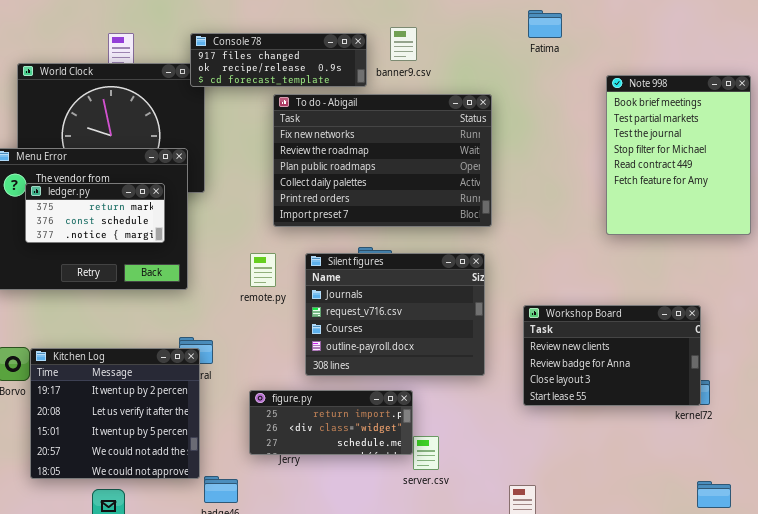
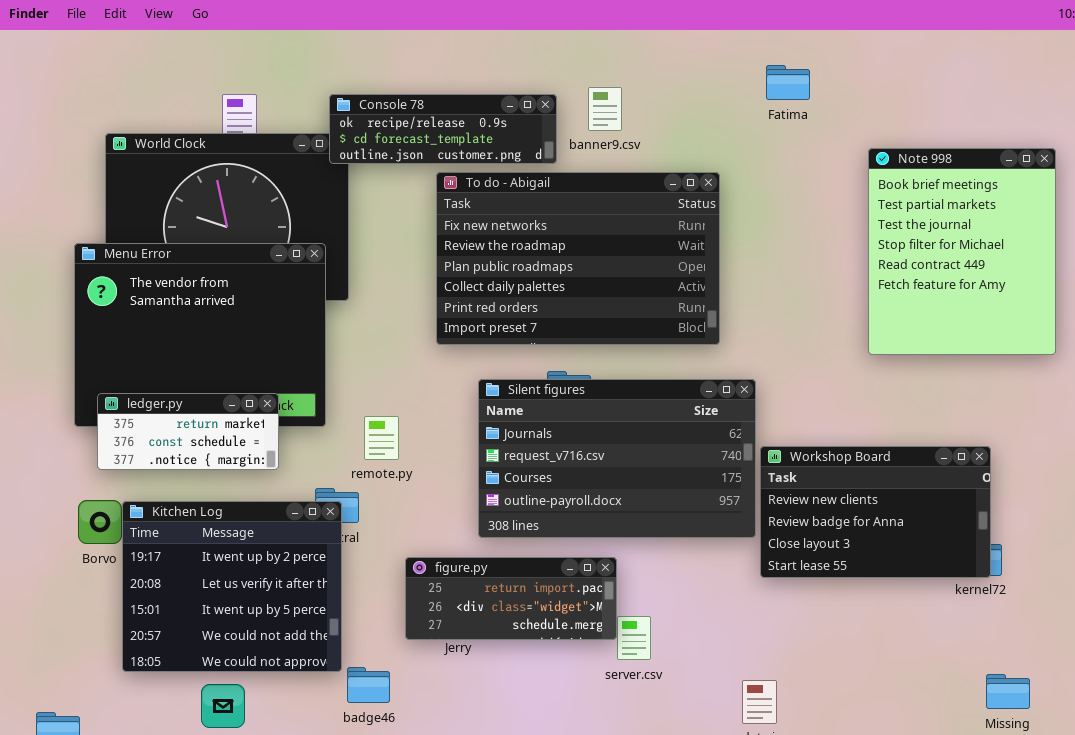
Console 78: [190,33,367,87] -> [329,94,557,164], scrolled down 1 row
ledger.py: [25,183,165,243] -> [97,393,279,470], moved
remote.py: [250,253,276,287] -> [364,416,399,460], moved
Silent figures: [305,253,485,376] -> [478,379,756,538], resized

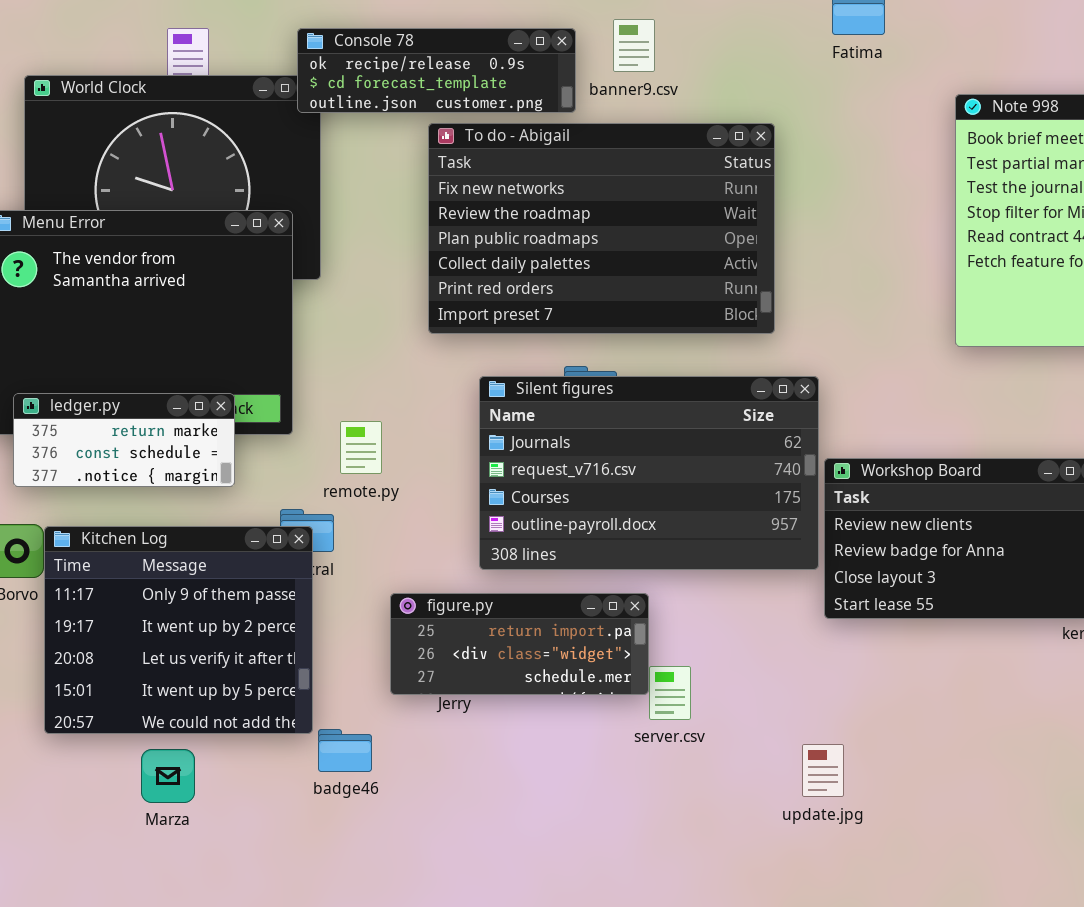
Kitchen Log: [122,501,342,672] -> [44,526,313,734], scrolled up 1 row

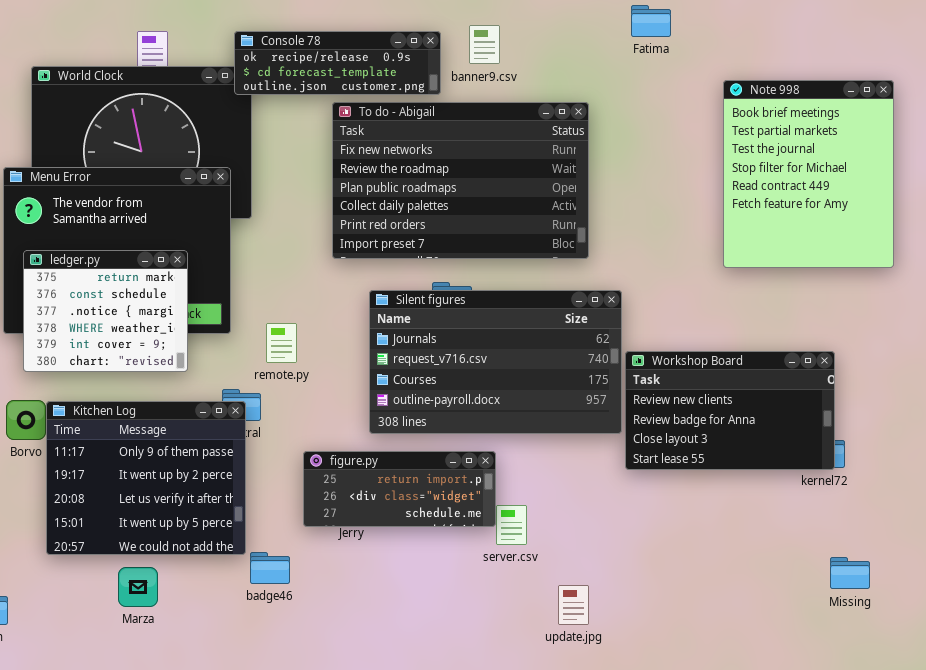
ledger.py: [13,393,235,487] -> [23,250,188,372], resized
update.jpg: [802,744,844,797] -> [558,585,589,625], moved

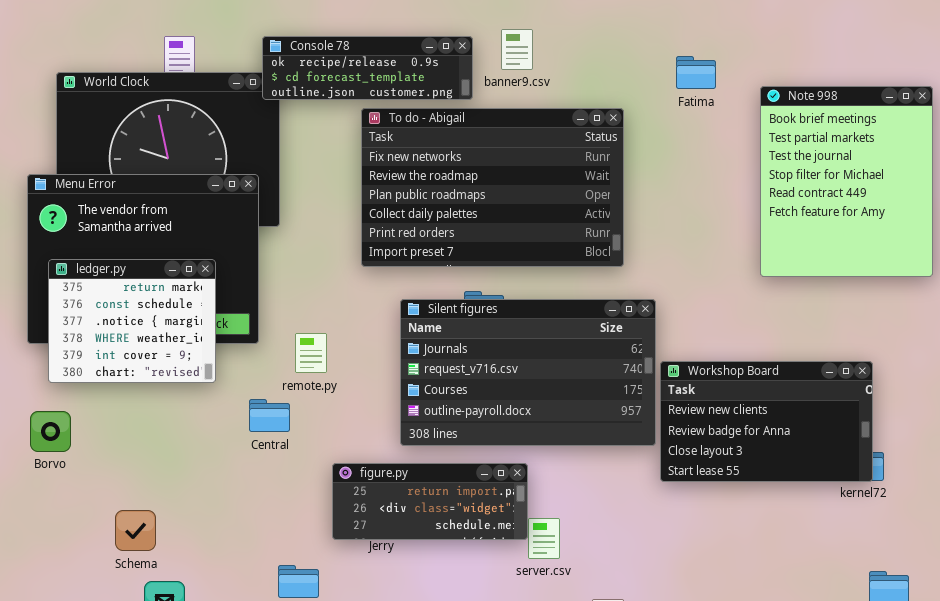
Fatima: [631,5,671,37] -> [676,56,716,89], moved
Kitchen Log: [46,401,246,555] -> none, closed

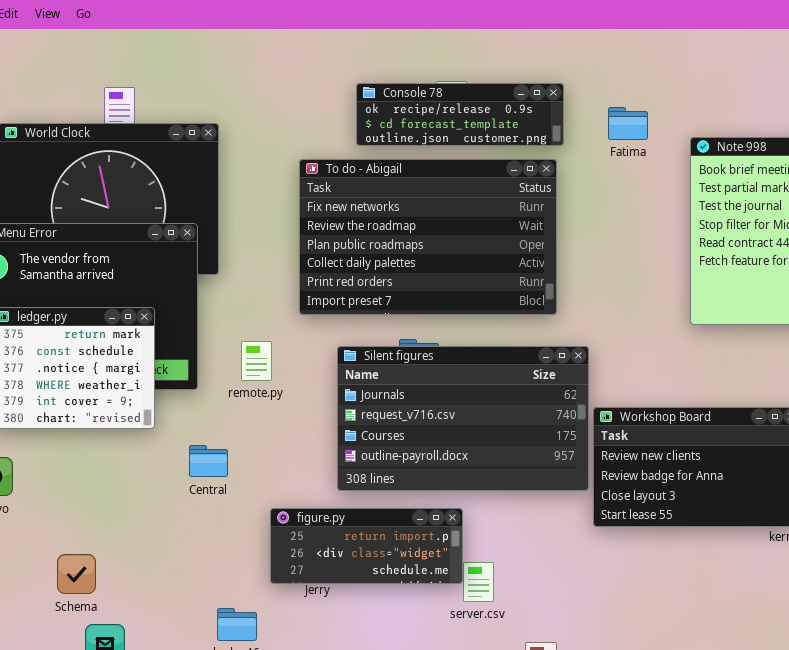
Console 78: [262,36,473,100] -> [356,83,564,146], moved
remote.py: [295,333,327,373] -> [241,341,272,381], moved

